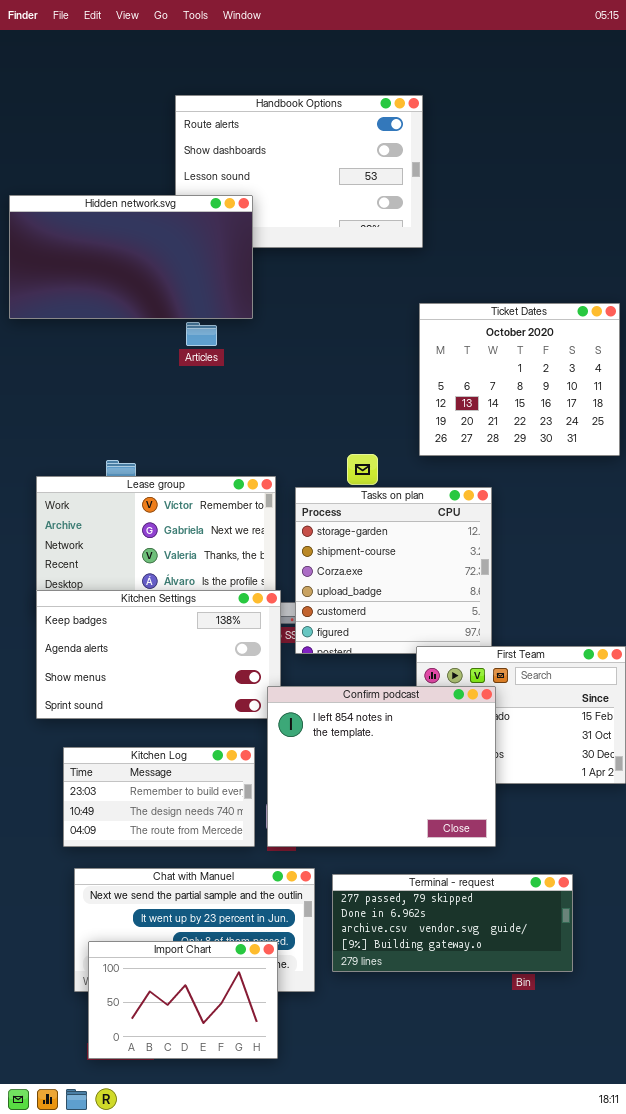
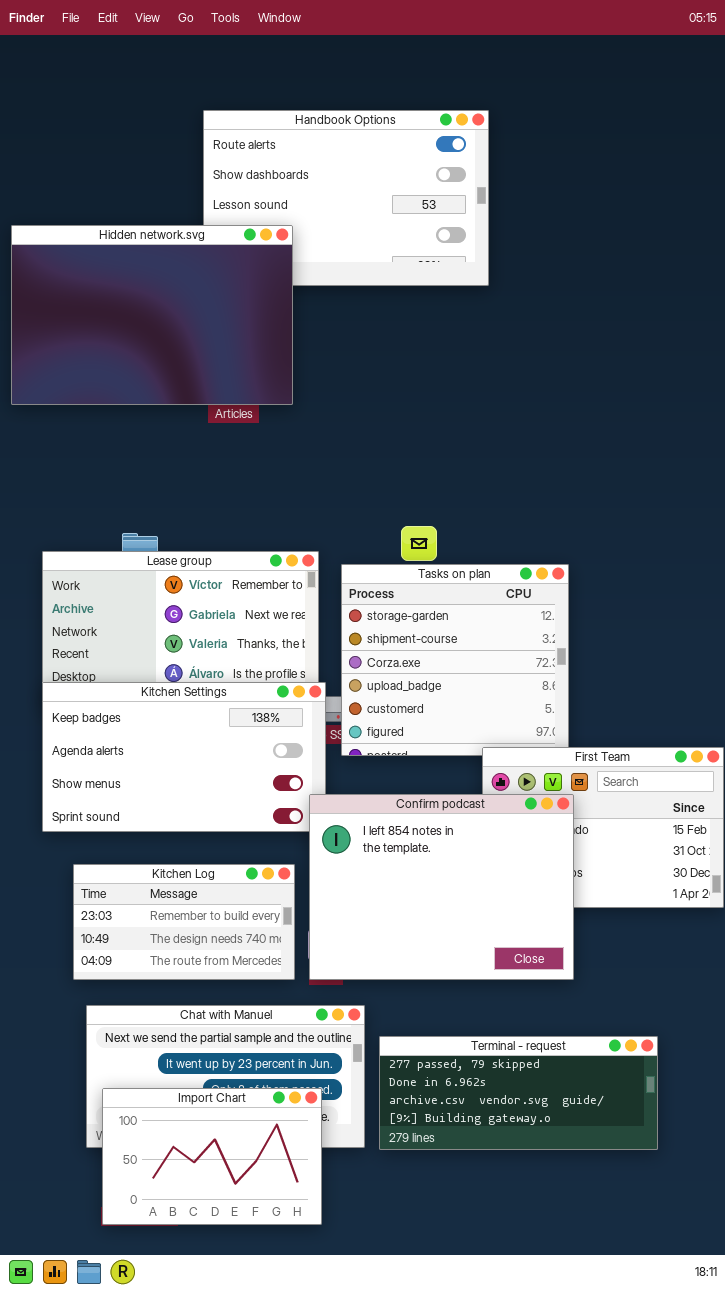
Hidden network.svg: [9,195,253,319] -> [11,225,293,405], resized
Ticket Dates: [419,303,620,456] -> none, closed
Terminal - request: [332,874,573,972] -> [379,1036,658,1150], moved

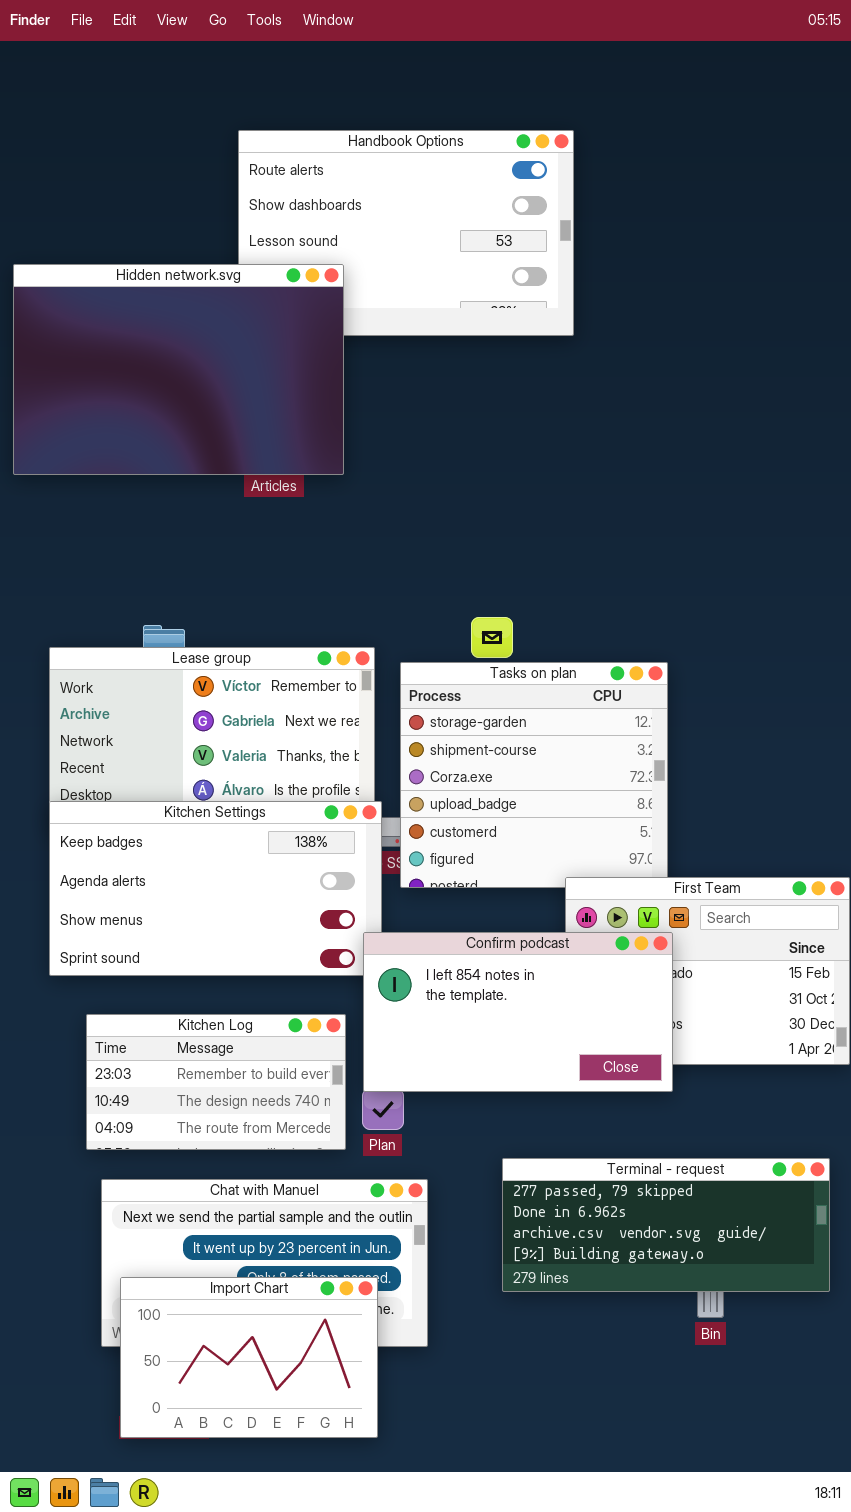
Confirm podcast: [309,794,574,980] -> [363,932,673,1092], resized
Terminal - request: [379,1036,658,1150] -> [502,1158,830,1292], moved

